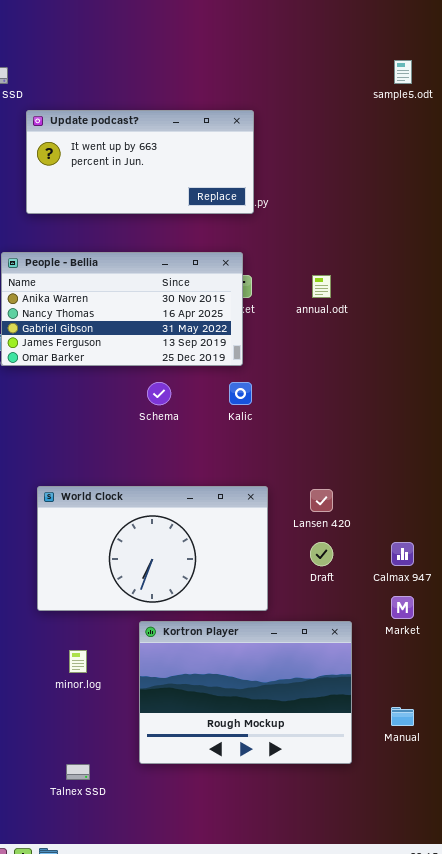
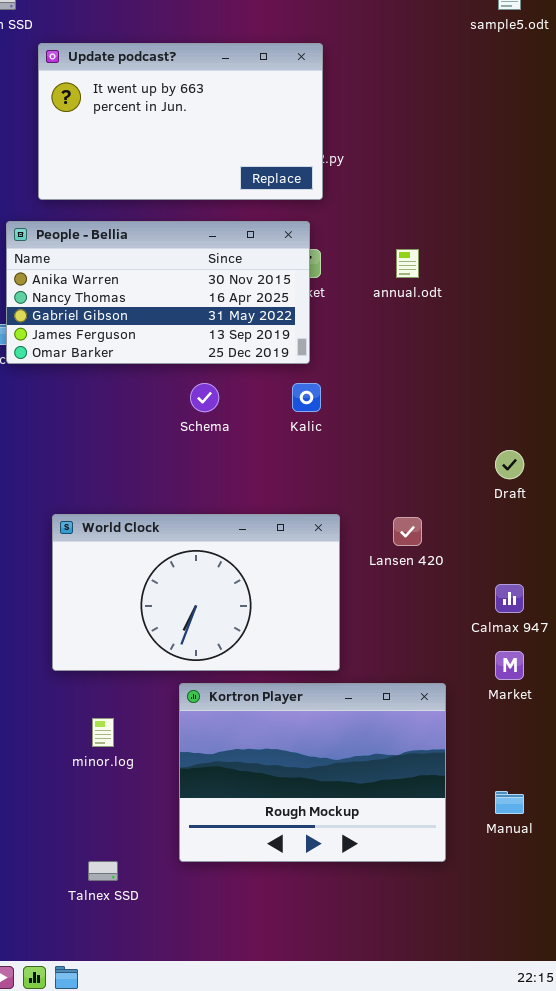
Update podcast?: [26,110,254,214] -> [38,43,323,200], resized
Draft: [310,542,333,566] -> [495,450,524,479], moved

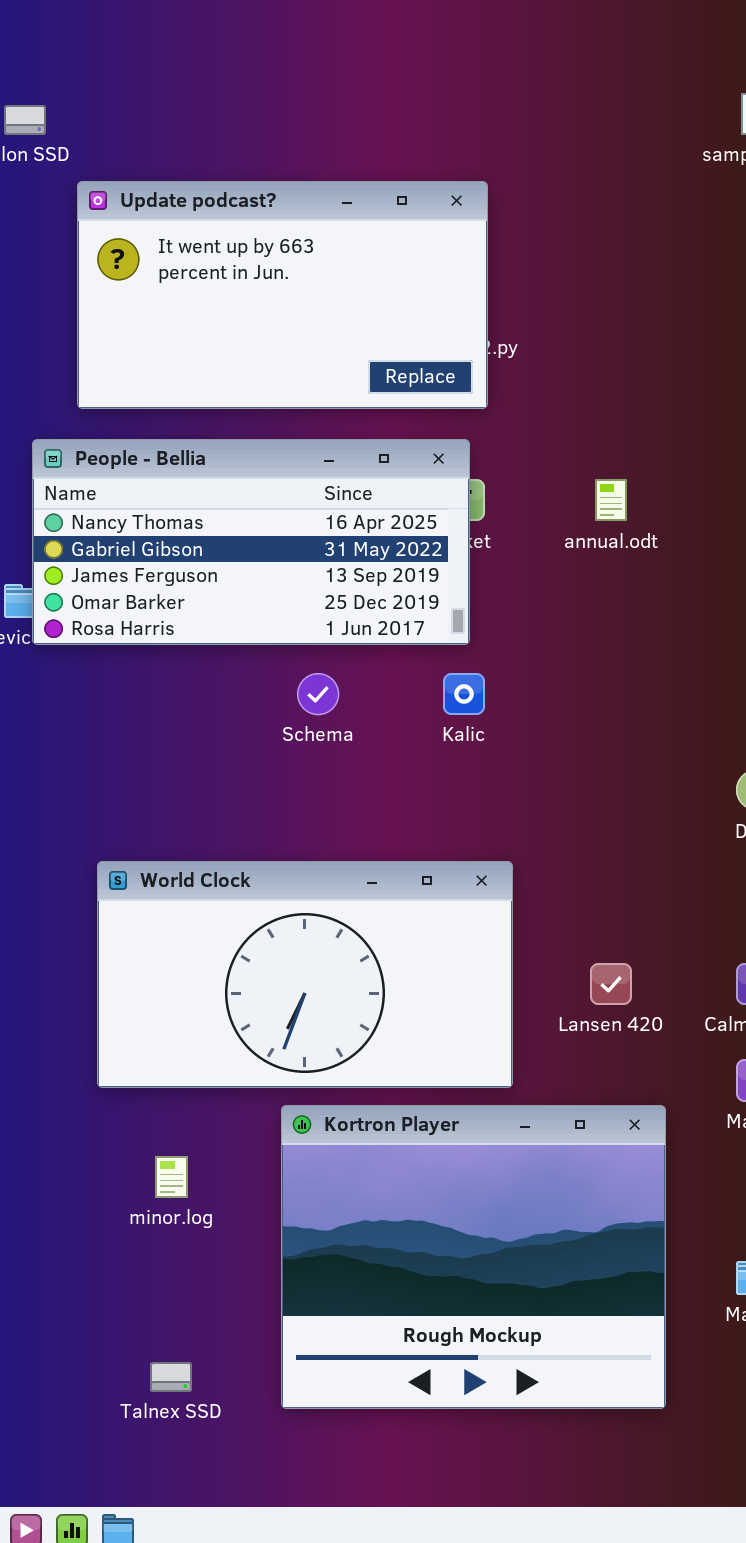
People - Bellia: [6,221,310,364] -> [32,439,470,645], scrolled down 1 row
Lansen 420: [393,517,422,546] -> [590,963,632,1005], moved
Kortron Player: [179,683,446,862] -> [281,1105,666,1409], resized

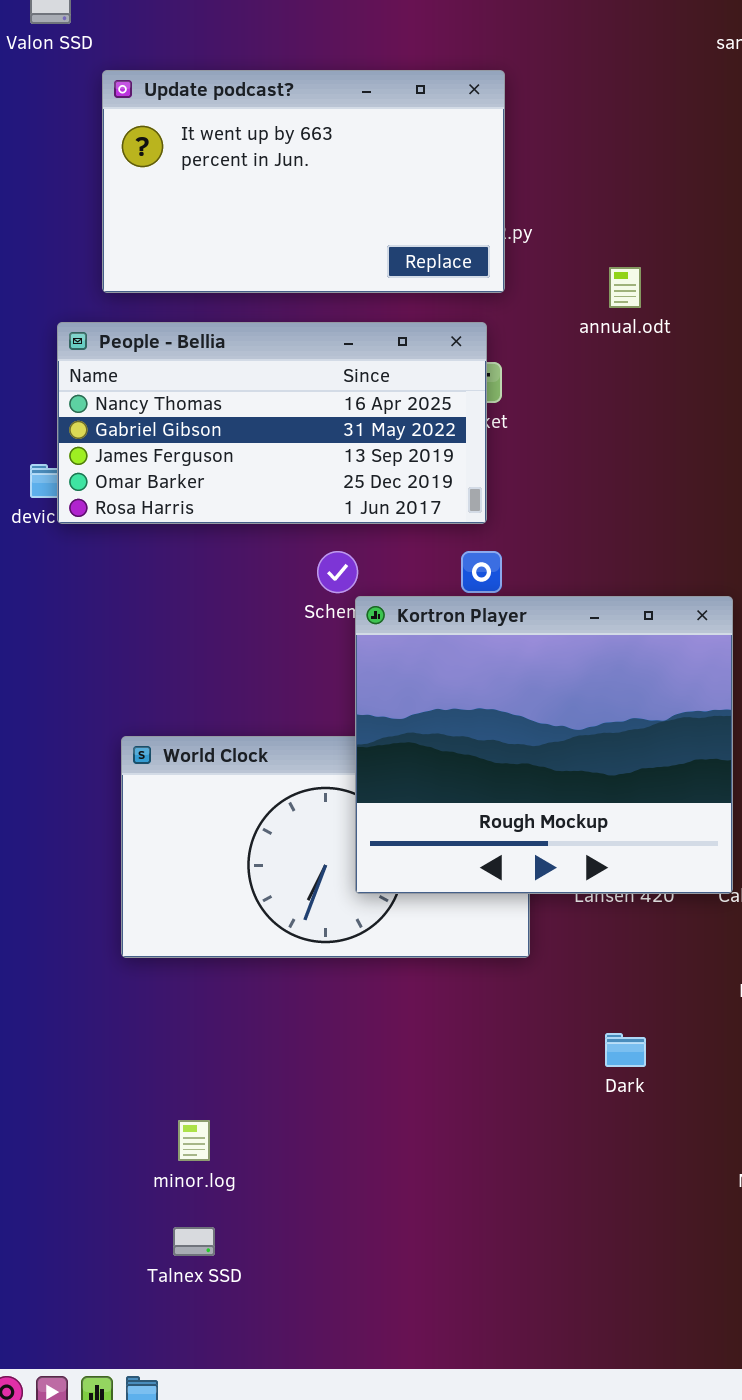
annual.odt: [595,479,627,521] -> [609,267,641,308], moved
Kortron Player: [281,1105,666,1409] -> [355,596,733,894], moved
minor.log: [155,1156,188,1198] -> [178,1120,210,1161], moved

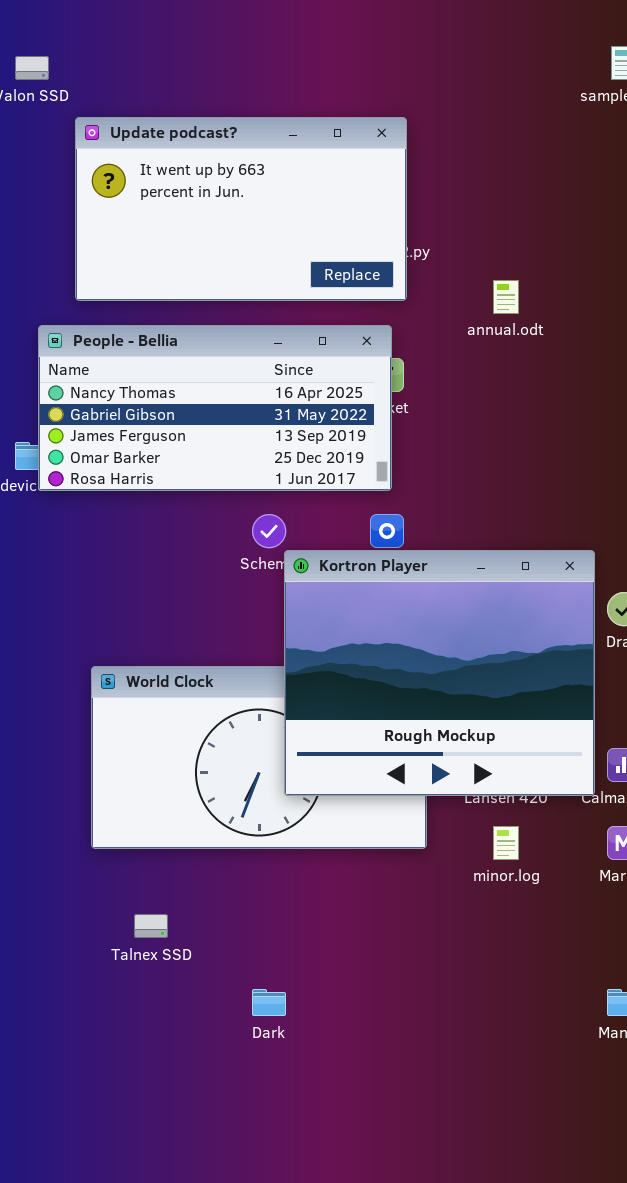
Dark: [605,1033,646,1067] -> [252,989,286,1016], moved
minor.log: [178,1120,210,1161] -> [493,826,519,860], moved
Talnex SSD: [173,1227,215,1256] -> [134,914,168,938], moved

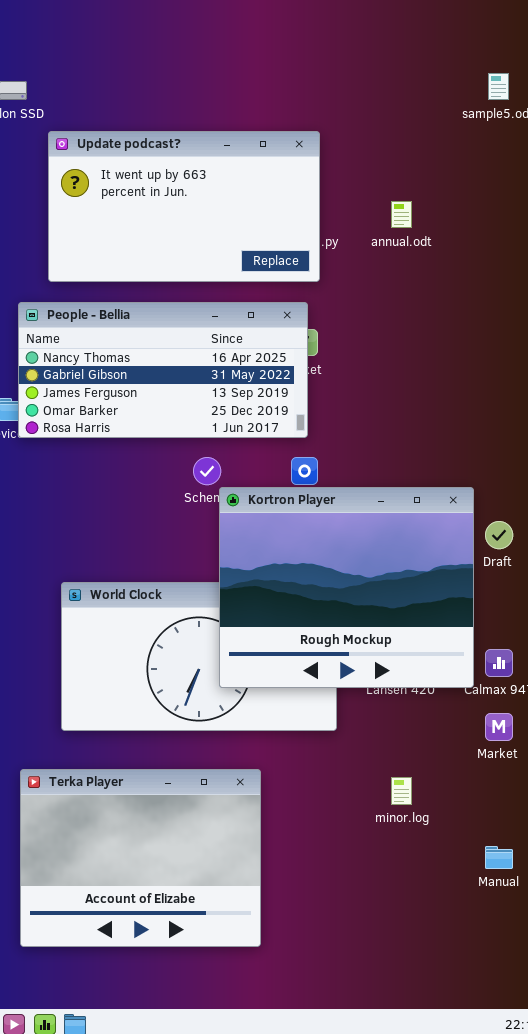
annual.odt: [493,280,519,314] -> [391,201,412,228], moved
minor.log: [493,826,519,860] -> [391,777,412,805], moved
Terka Player: none -> [20,769,261,947], opened

